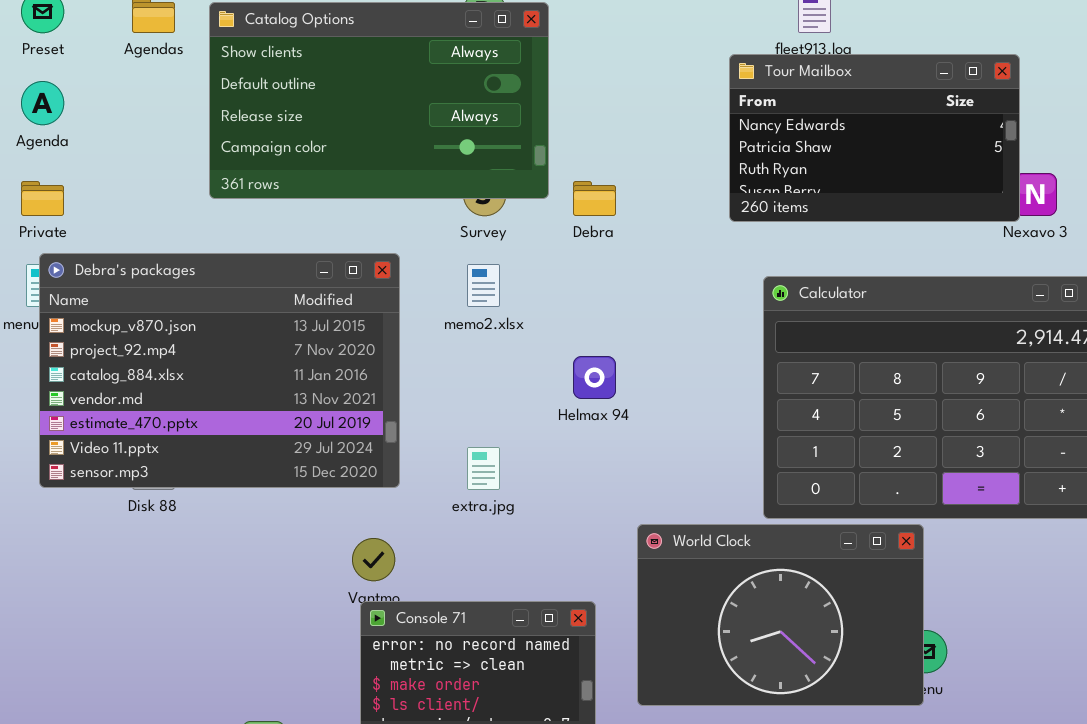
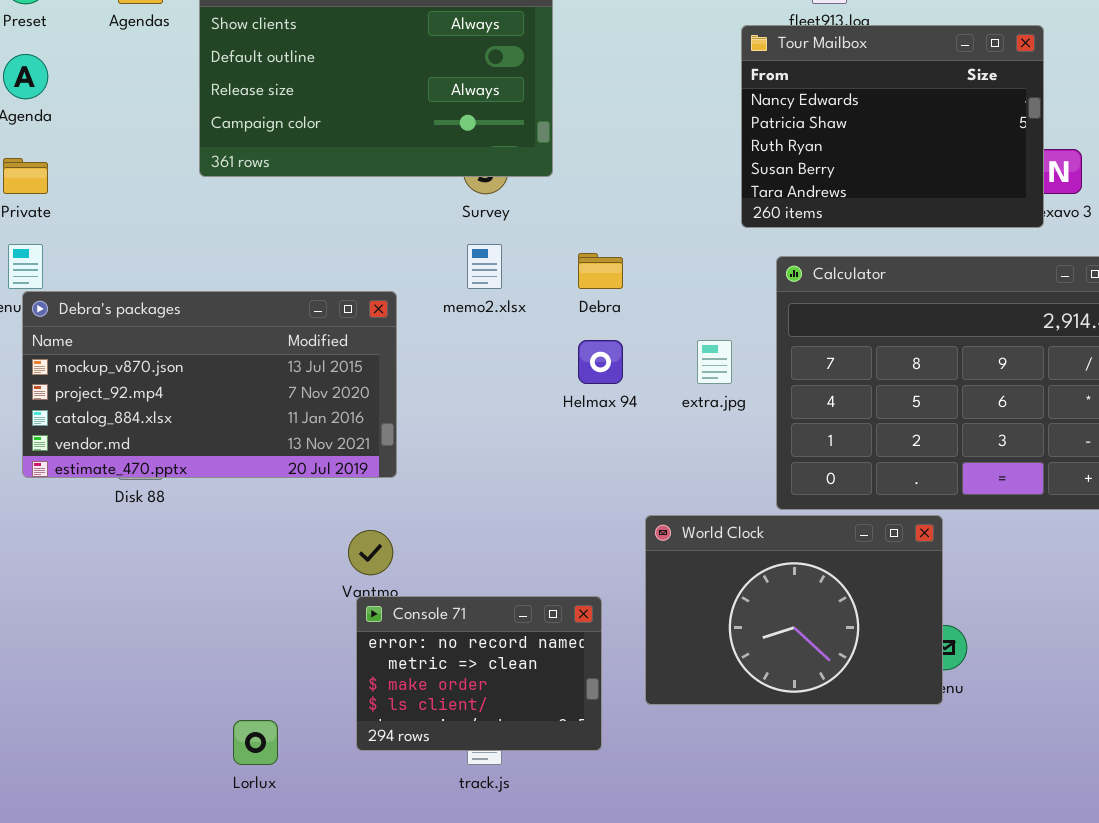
Tour Mailbox: [729,54,1020,222] -> [741,25,1044,228], resized
Debra: [573,181,616,216] -> [578,253,623,289], moved
Debra's packages: [39,253,400,488] -> [22,291,397,478], resized
extra.jpg: [467,447,500,490] -> [697,340,732,384], moved

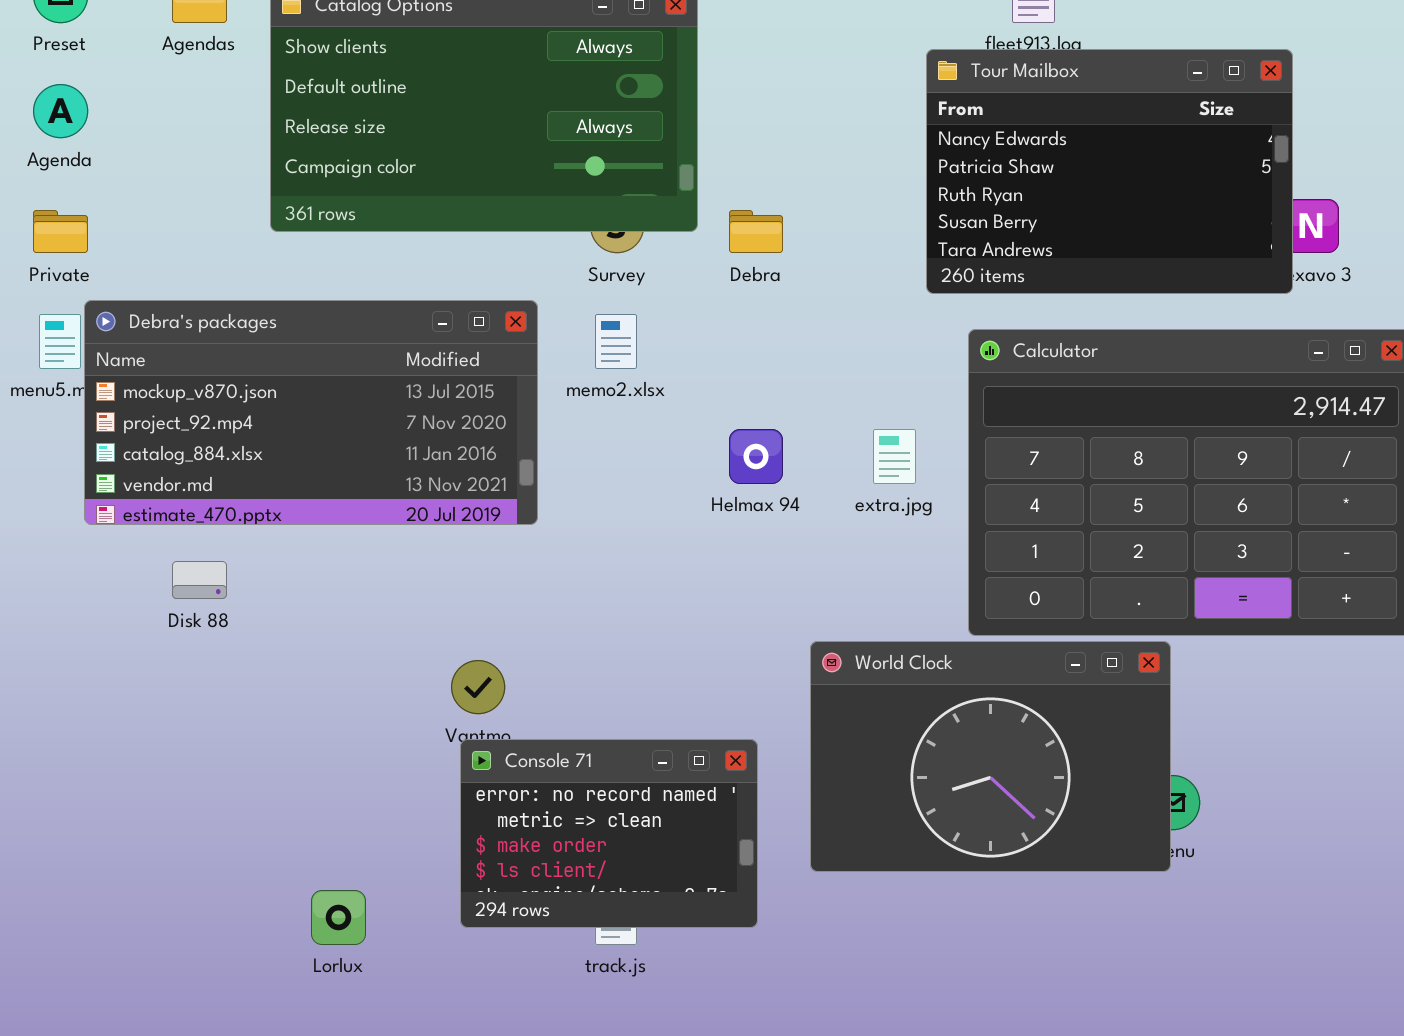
Debra: [578,253,623,289] -> [729,210,783,253], moved
Debra's packages: [22,291,397,478] -> [84,300,538,525], moved

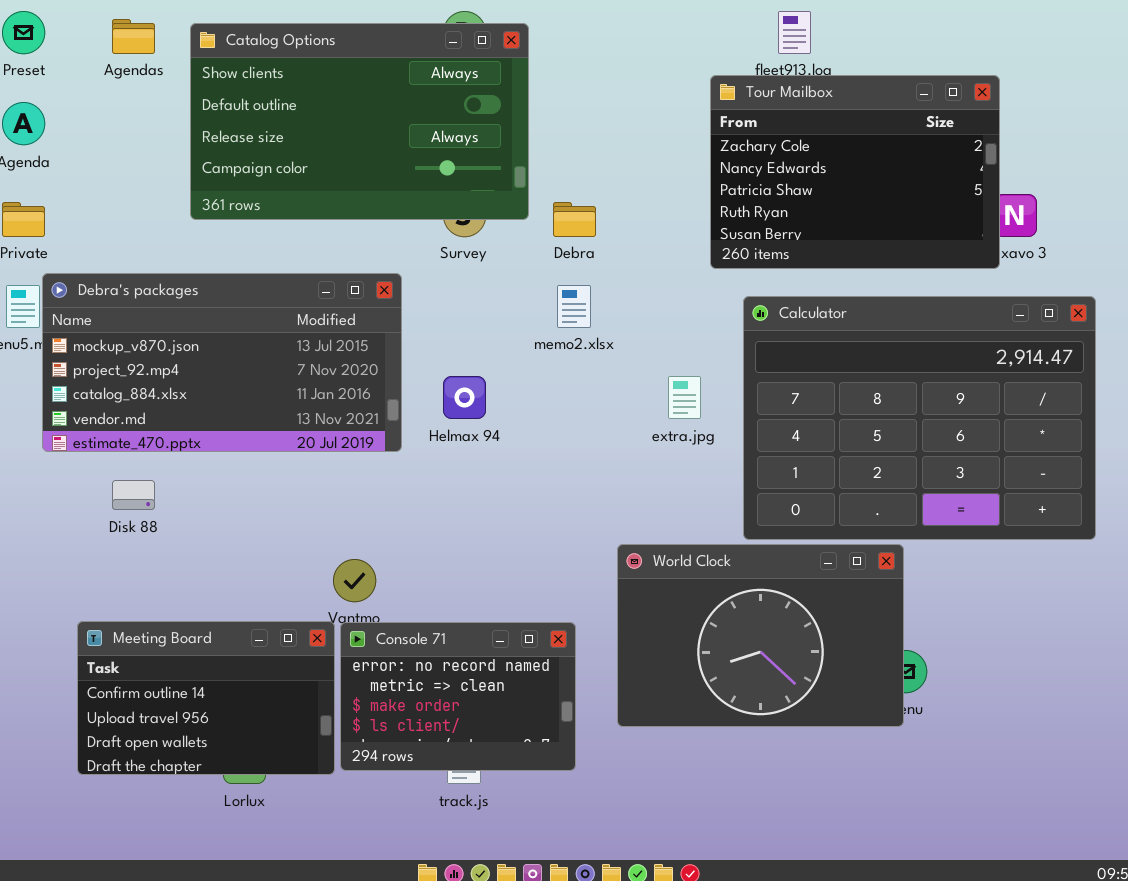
Tour Mailbox: [926,49,1293,294] -> [710,75,1000,269], scrolled up 1 row
memo2.xlsx: [595,314,637,369] -> [557,285,591,328], moved
Helmax 94: [729,429,783,484] -> [443,376,486,419], moved
Meeting Board: none -> [77,621,335,775], opened

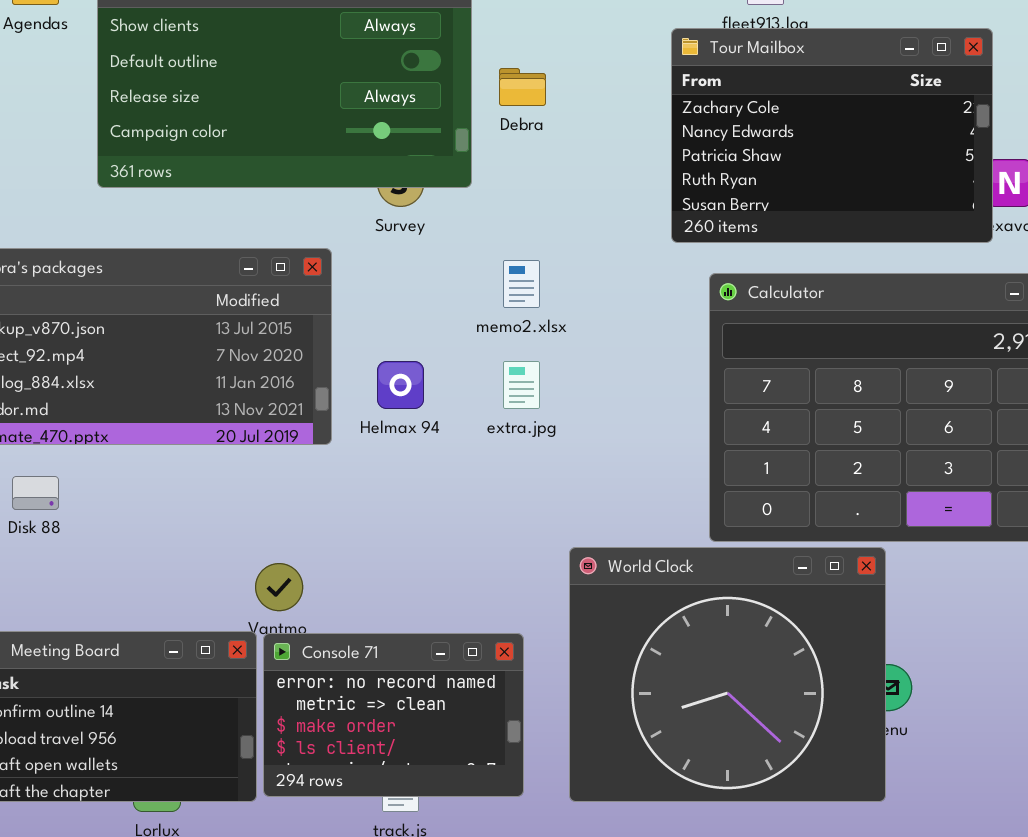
Debra: [553,202,596,237] -> [499,68,546,106], moved
extra.jpg: [668,376,701,419] -> [503,361,540,409], moved
World Clock: [617,544,904,727] -> [569,547,886,802], resized

